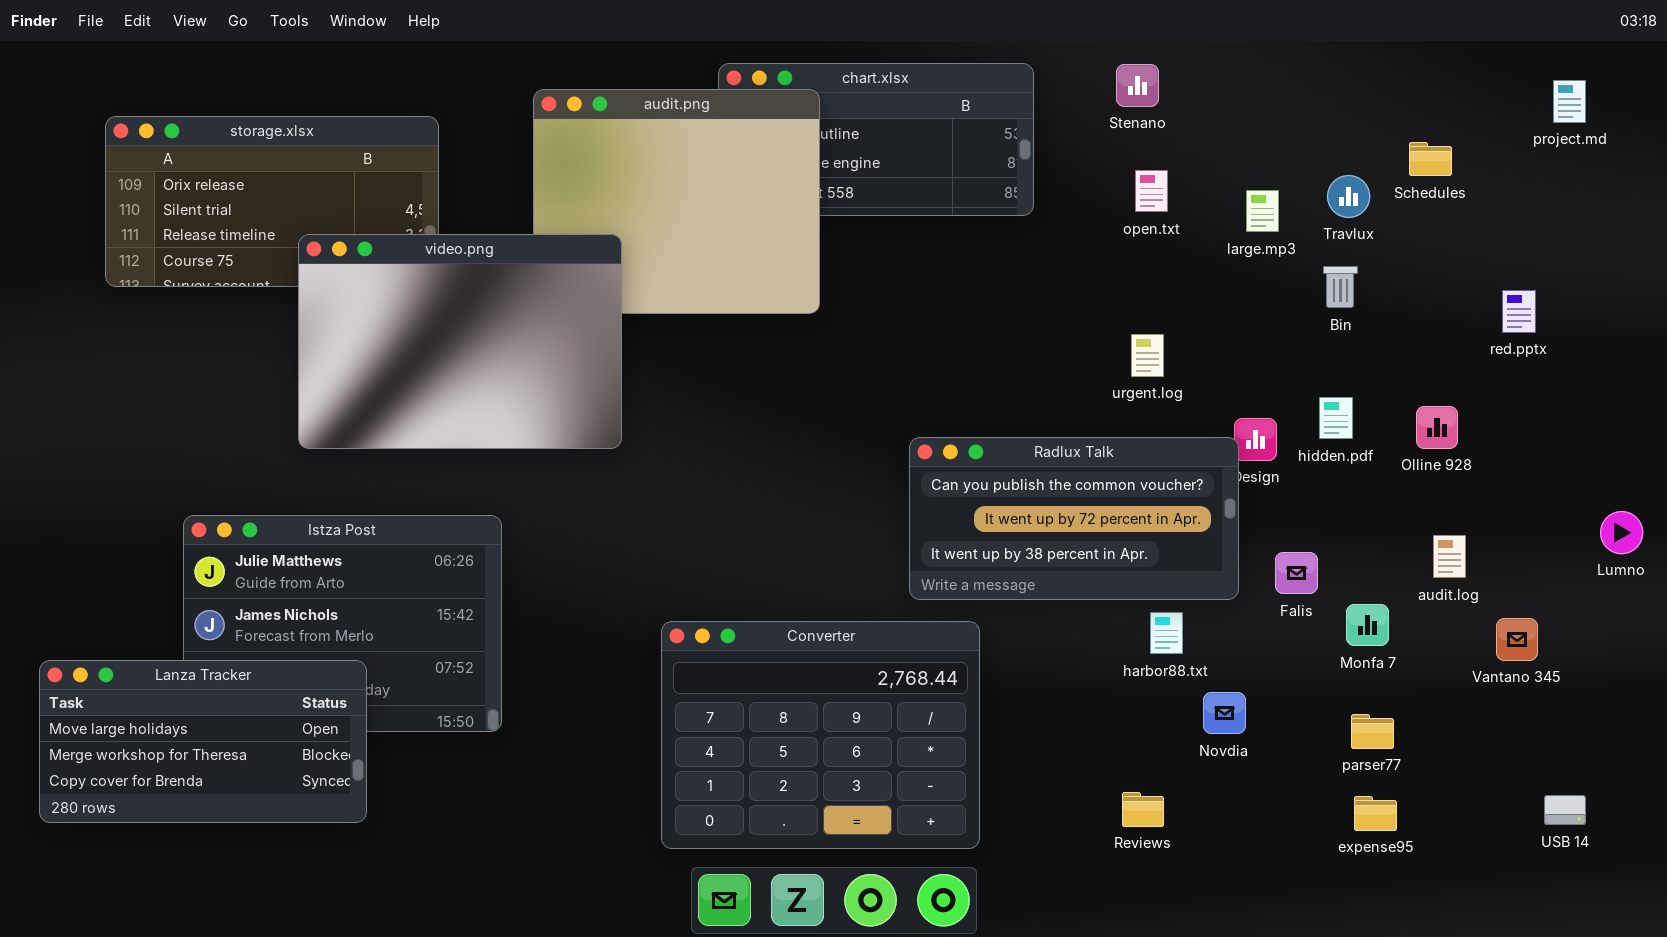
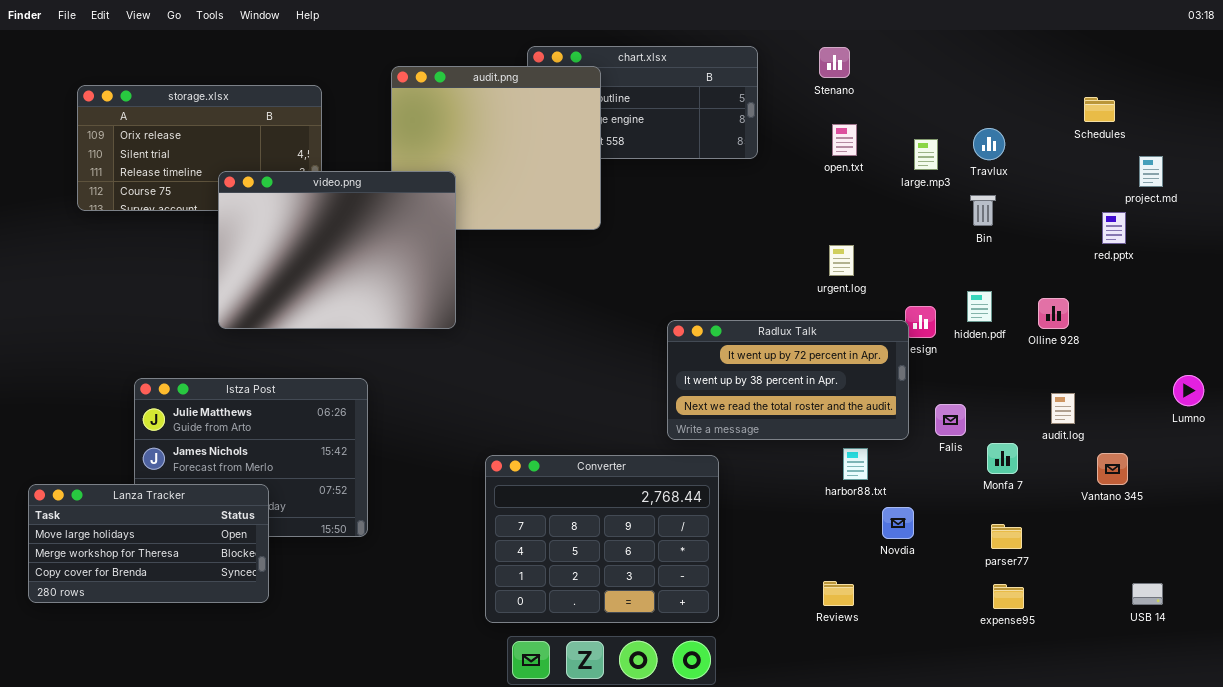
project.md: [1553,80,1586,123] -> [1139,156,1163,187], moved
Schedules: [1409,142,1452,176] -> [1084,97,1115,122], moved
Radlux Talk: [909,437,1239,600] -> [667,320,909,440], scrolled down 1 row

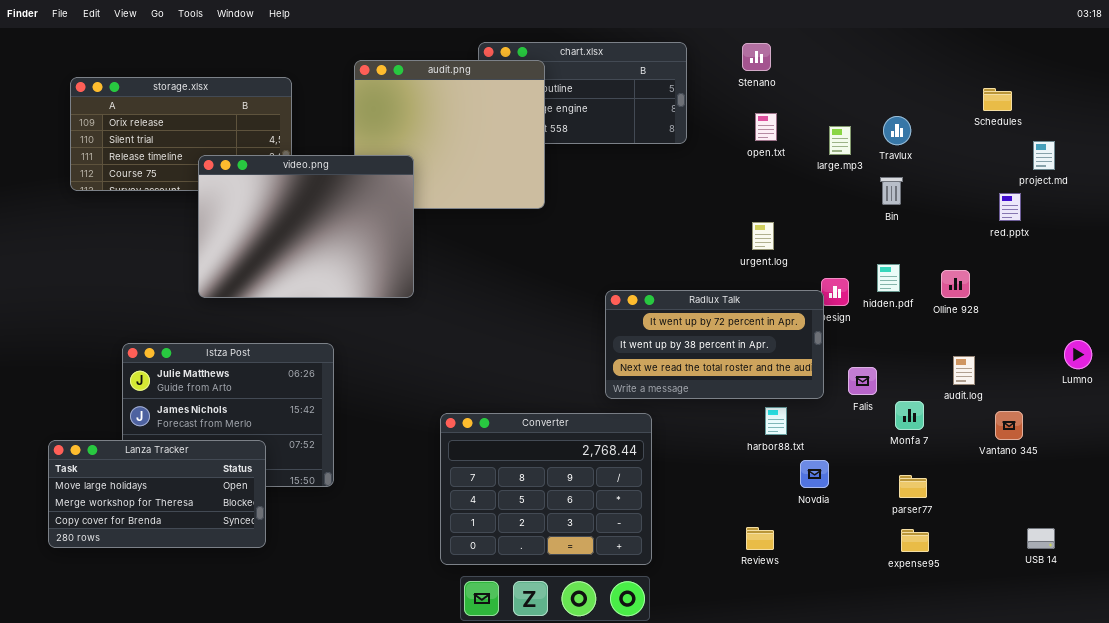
Lanza Tracker: [28,484,269,603] -> [48,440,266,548], moved

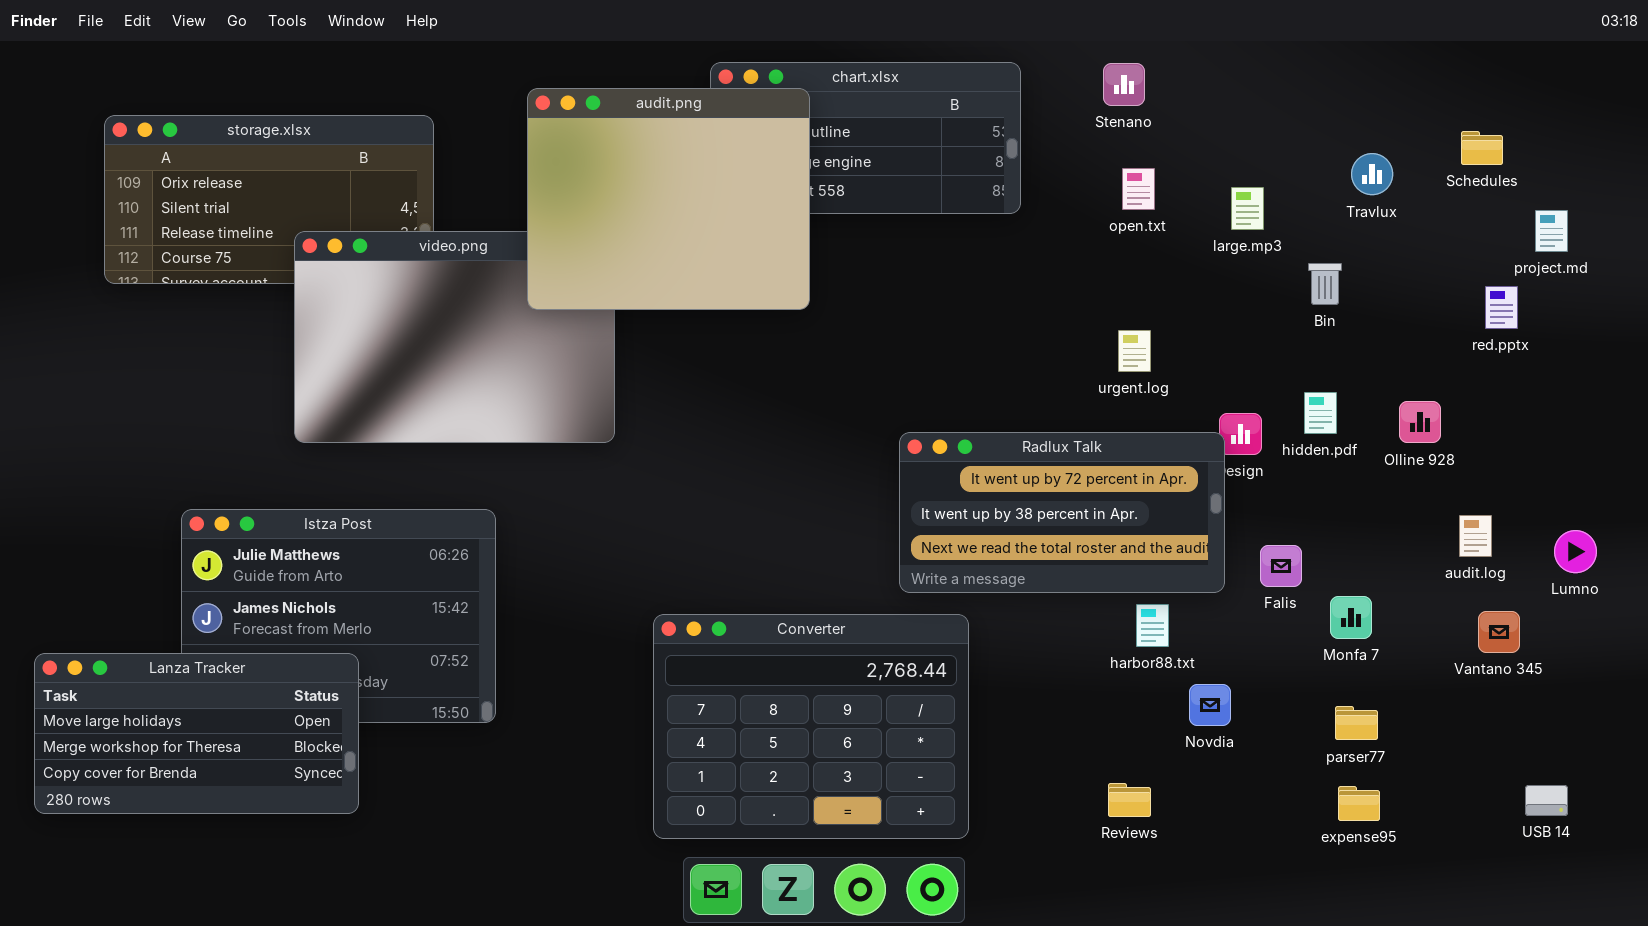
audit.png: [354,60,545,209] -> [527,88,810,310], raised
Travlux: [883,116,911,145] -> [1351,153,1393,195], moved
Lumno: [1064,340,1092,369] -> [1554,530,1597,573], moved
audit.log: [953,356,975,385] -> [1459,515,1492,557], moved
Lanza Tracker: [48,440,266,548] -> [34,653,359,814], moved

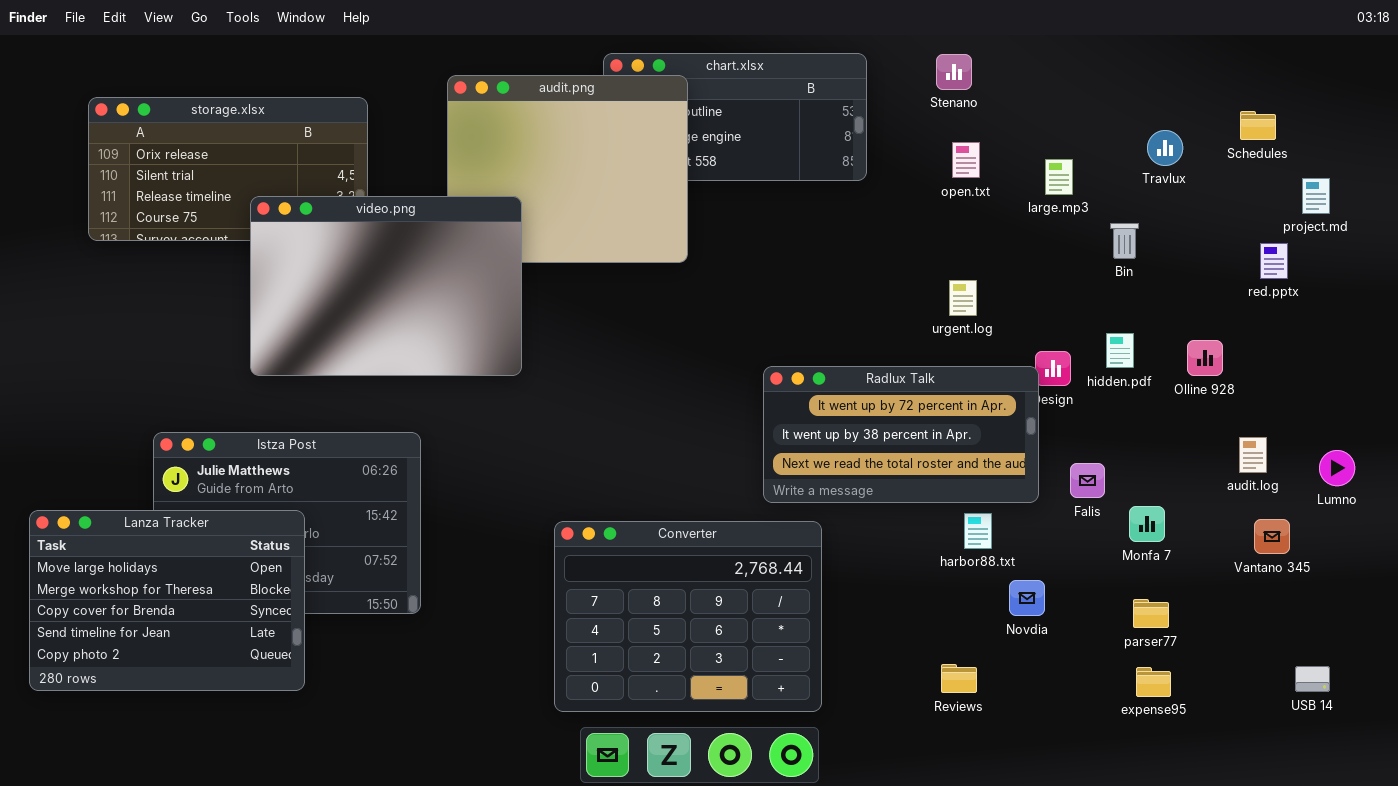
video.png: [294,231,615,443] -> [250,196,522,376], raised
Lanza Tracker: [34,653,359,814] -> [29,510,305,691], resized

